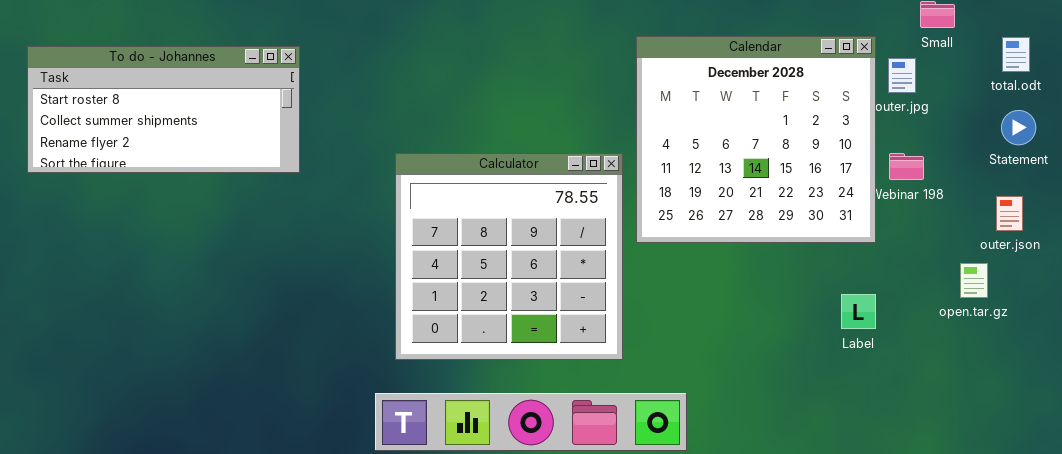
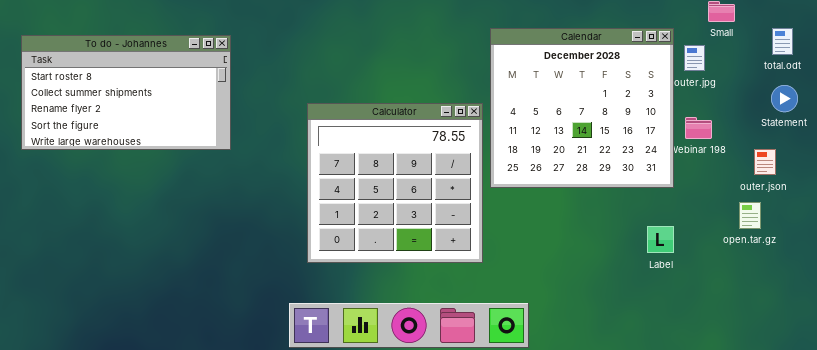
To do - Johannes: [27,46,300,173] -> [21,35,231,150], resized
Calculator: [395,153,623,360] -> [307,103,483,263], moved
outer.json: [996,196,1023,231] -> [754,149,776,175], moved

